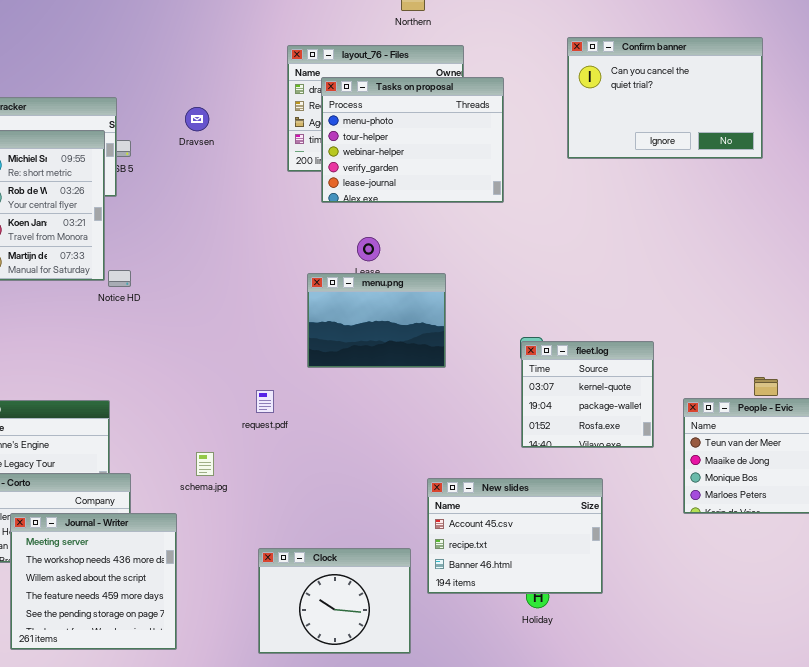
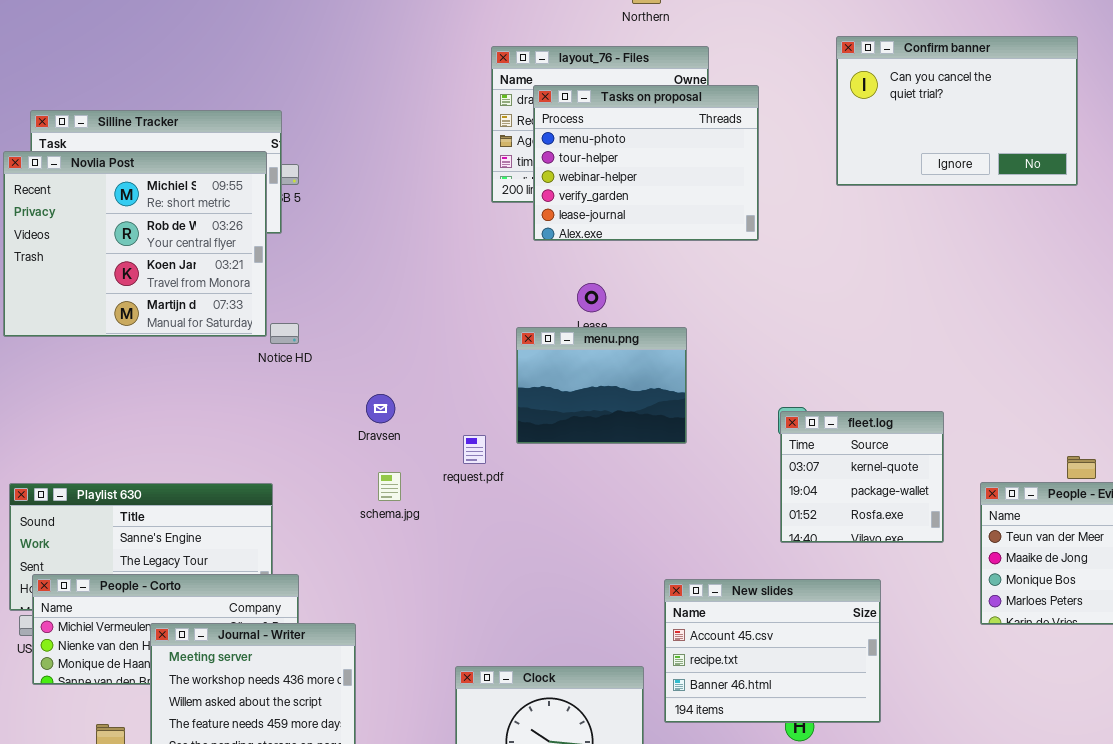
Dravsen: [185,107,209,131] -> [366,394,395,423], moved
request.pdf: [256,390,274,413] -> [463,435,486,464], moved
schema.jpg: [196,452,214,476] -> [378,472,401,501], moved

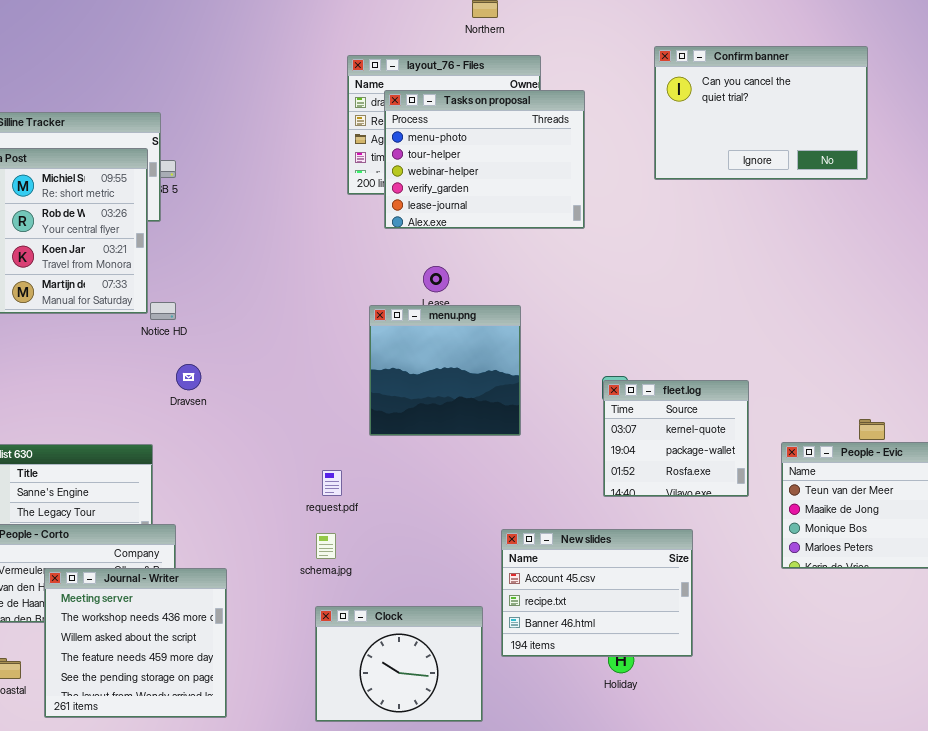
menu.png: [516,327,687,444] -> [369,305,521,436], resized
Dravsen: [366,394,395,423] -> [176,364,201,390], moved
request.pdf: [463,435,486,464] -> [322,470,342,496], moved
schema.jpg: [378,472,401,501] -> [316,533,336,559], moved

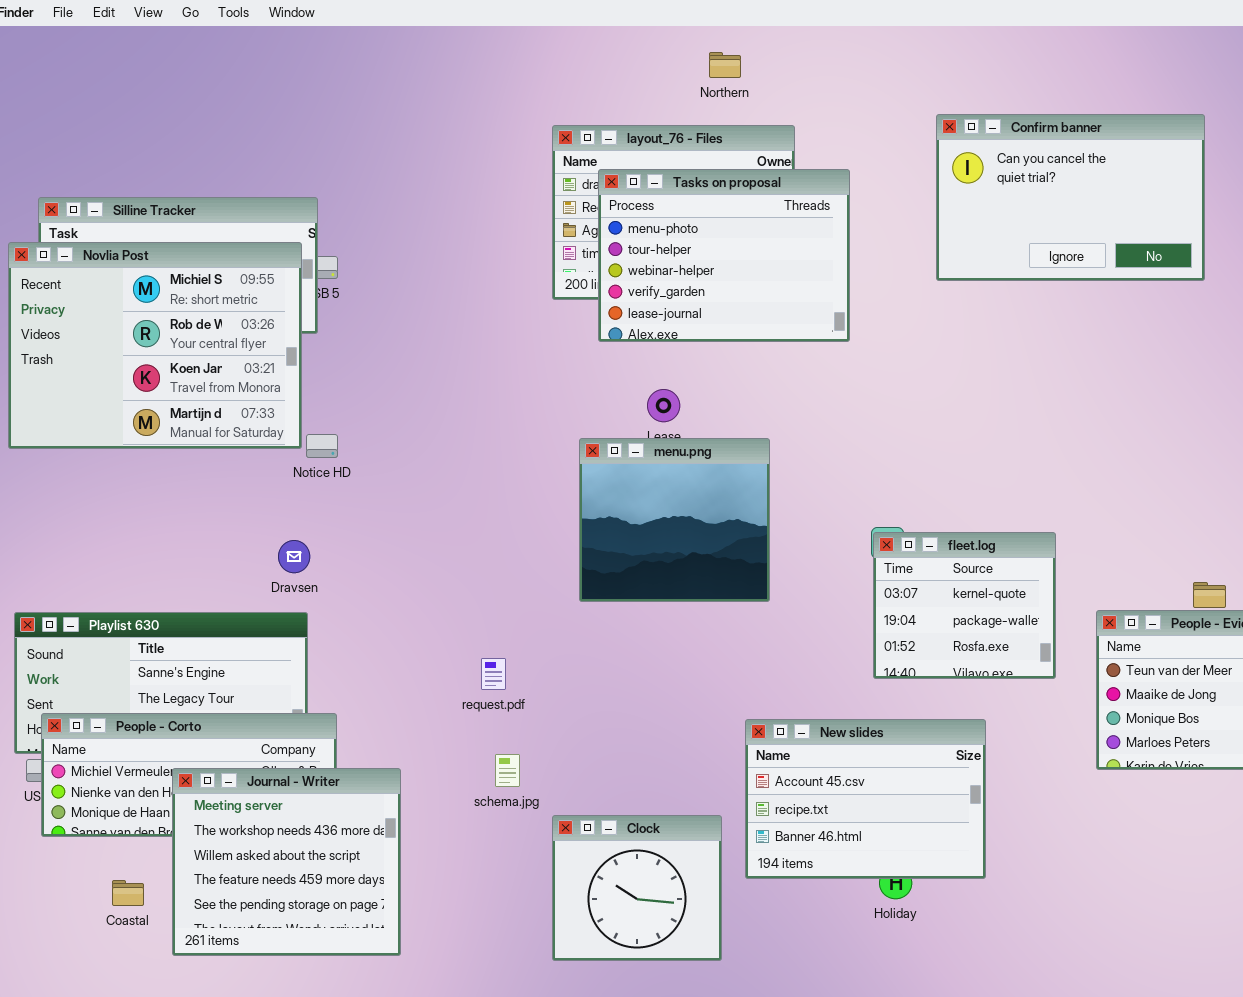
Dravsen: [176,364,201,390] -> [278,540,310,573], moved
request.pdf: [322,470,342,496] -> [481,658,506,690], moved
schema.jpg: [316,533,336,559] -> [495,754,520,787], moved
Clock: [315,606,483,722] -> [552,815,722,961], resized

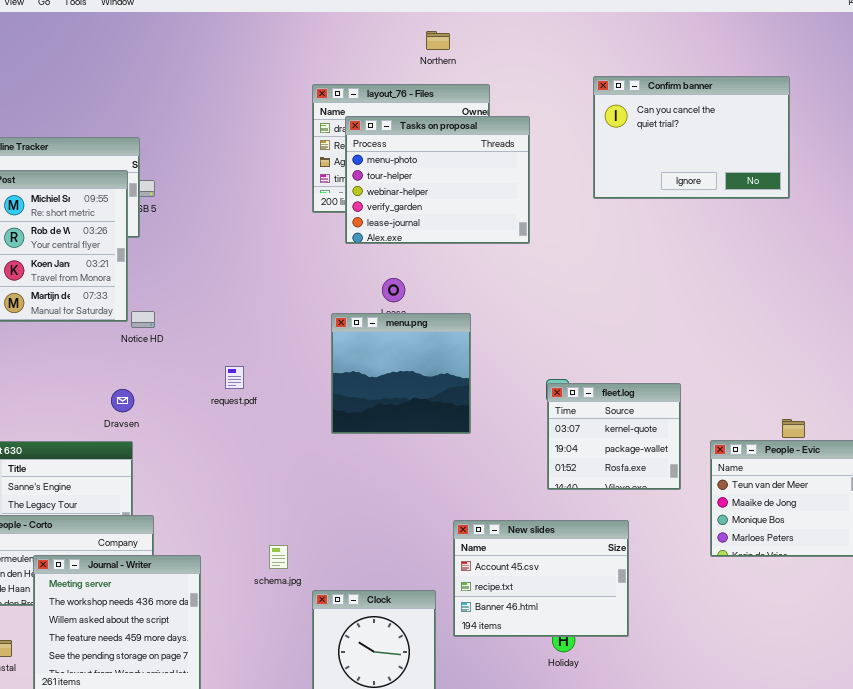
request.pdf: [481,658,506,690] -> [225,366,244,389], moved

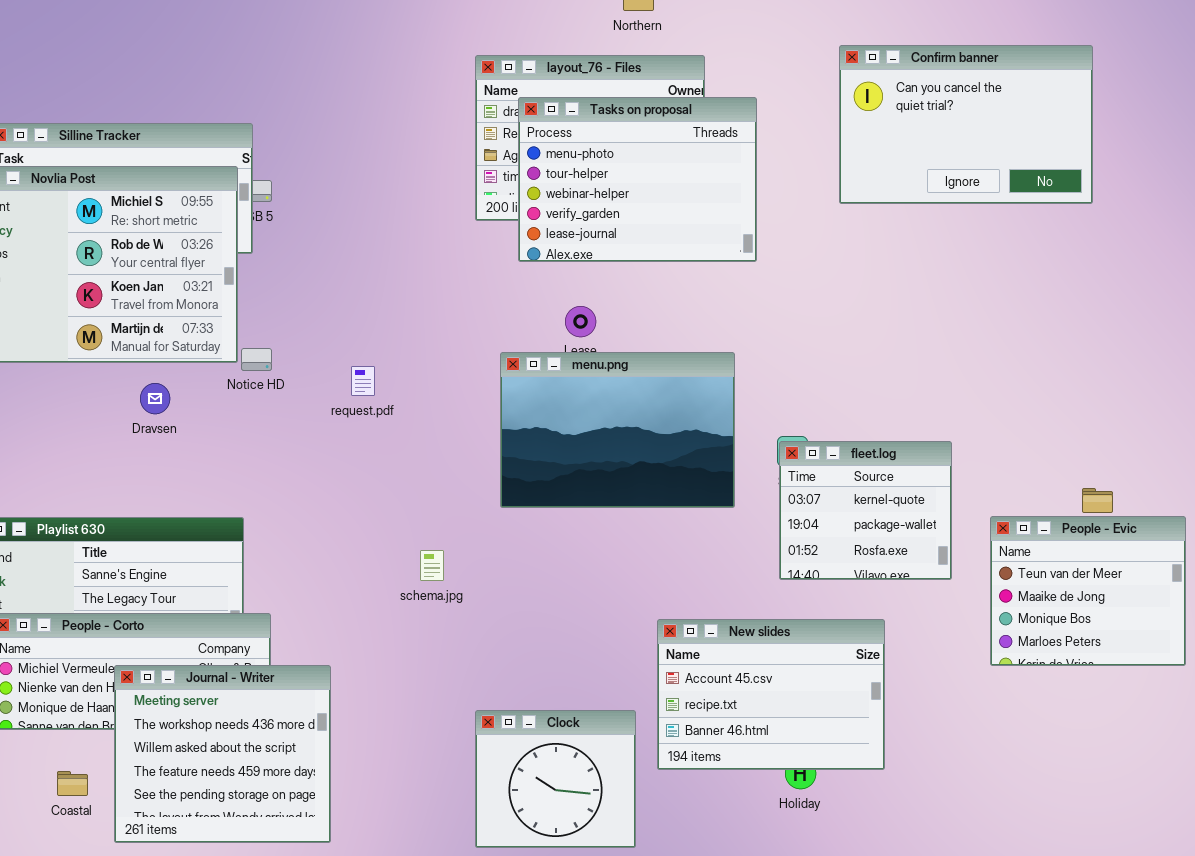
menu.png: [331,313,471,434] -> [500,352,735,508], resized
request.pdf: [225,366,244,389] -> [351,366,375,396], moved
Dravsen: [111,389,134,412] -> [140,383,170,414], moved
schema.jpg: [269,545,288,569] -> [420,550,444,581], moved

